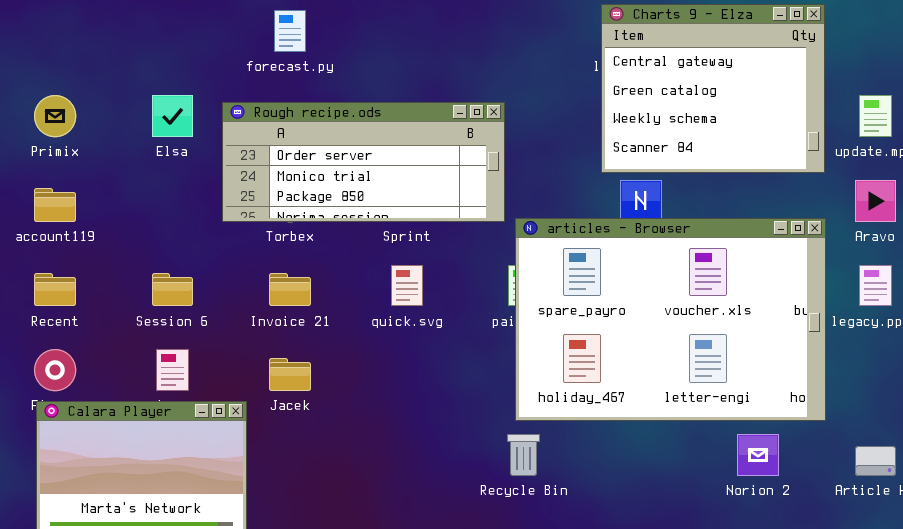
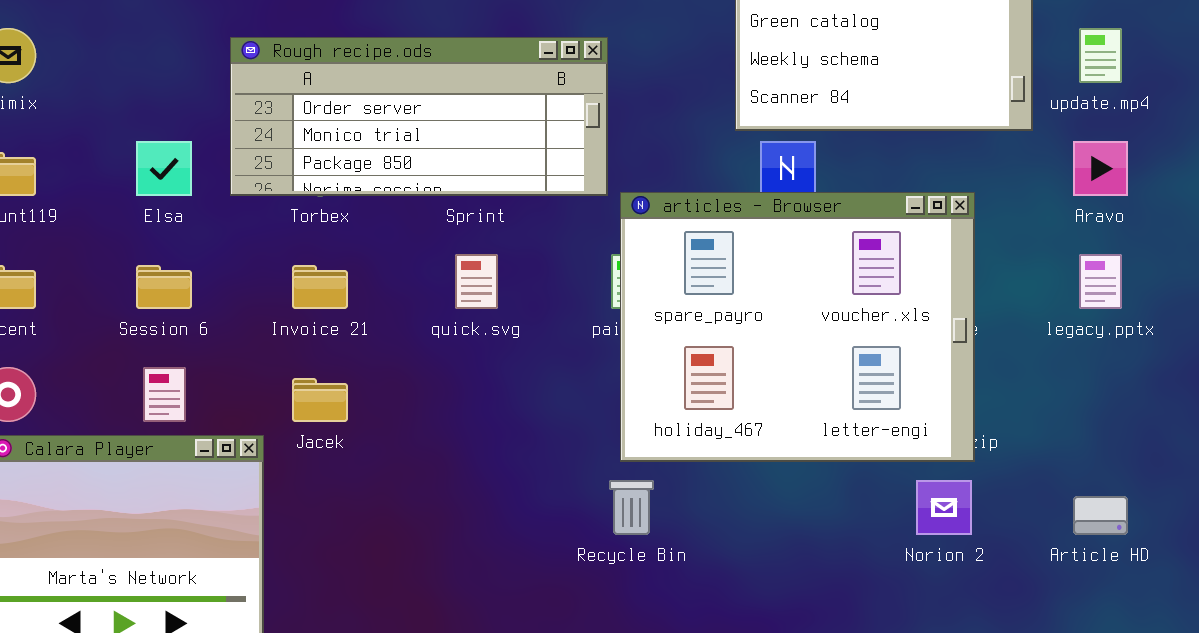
Elsa: [152,95,193,137] -> [136,141,192,196], moved
articles - Browser: [515,218,826,421] -> [620,192,975,462], resized

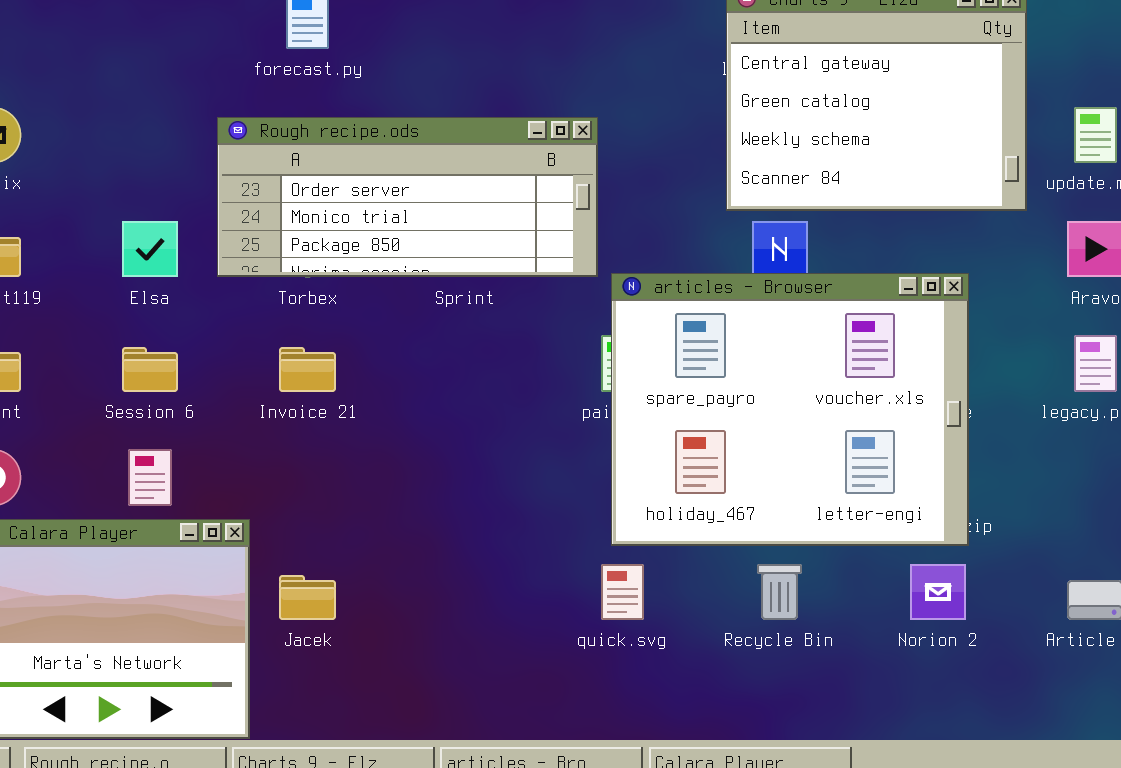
quick.svg: [455,254,498,309] -> [601,564,644,620], moved
Jacek: [292,378,348,422] -> [279,575,336,620], moved
Recycle Bin: [609,480,654,535] -> [757,564,802,620], moved

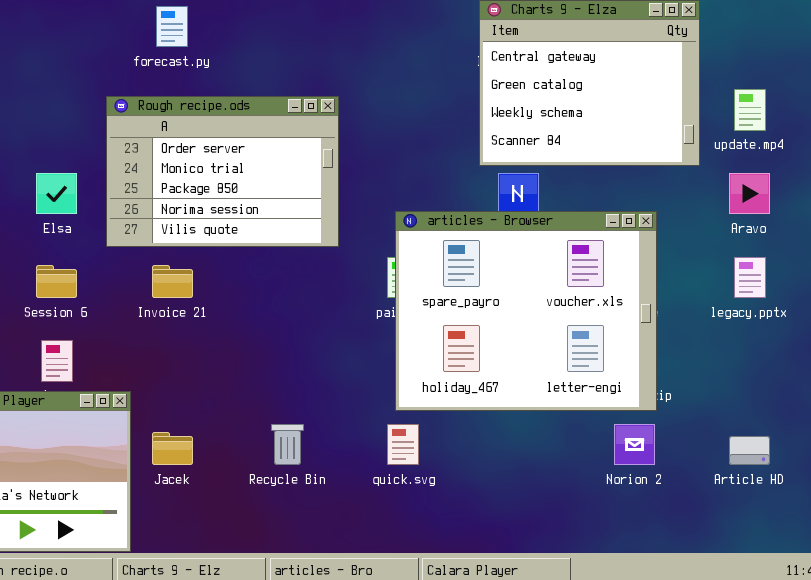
Rough recipe.ods: [217,117,598,277] -> [106,96,339,247], resized
Recycle Bin: [757,564,802,620] -> [271,424,304,465], moved

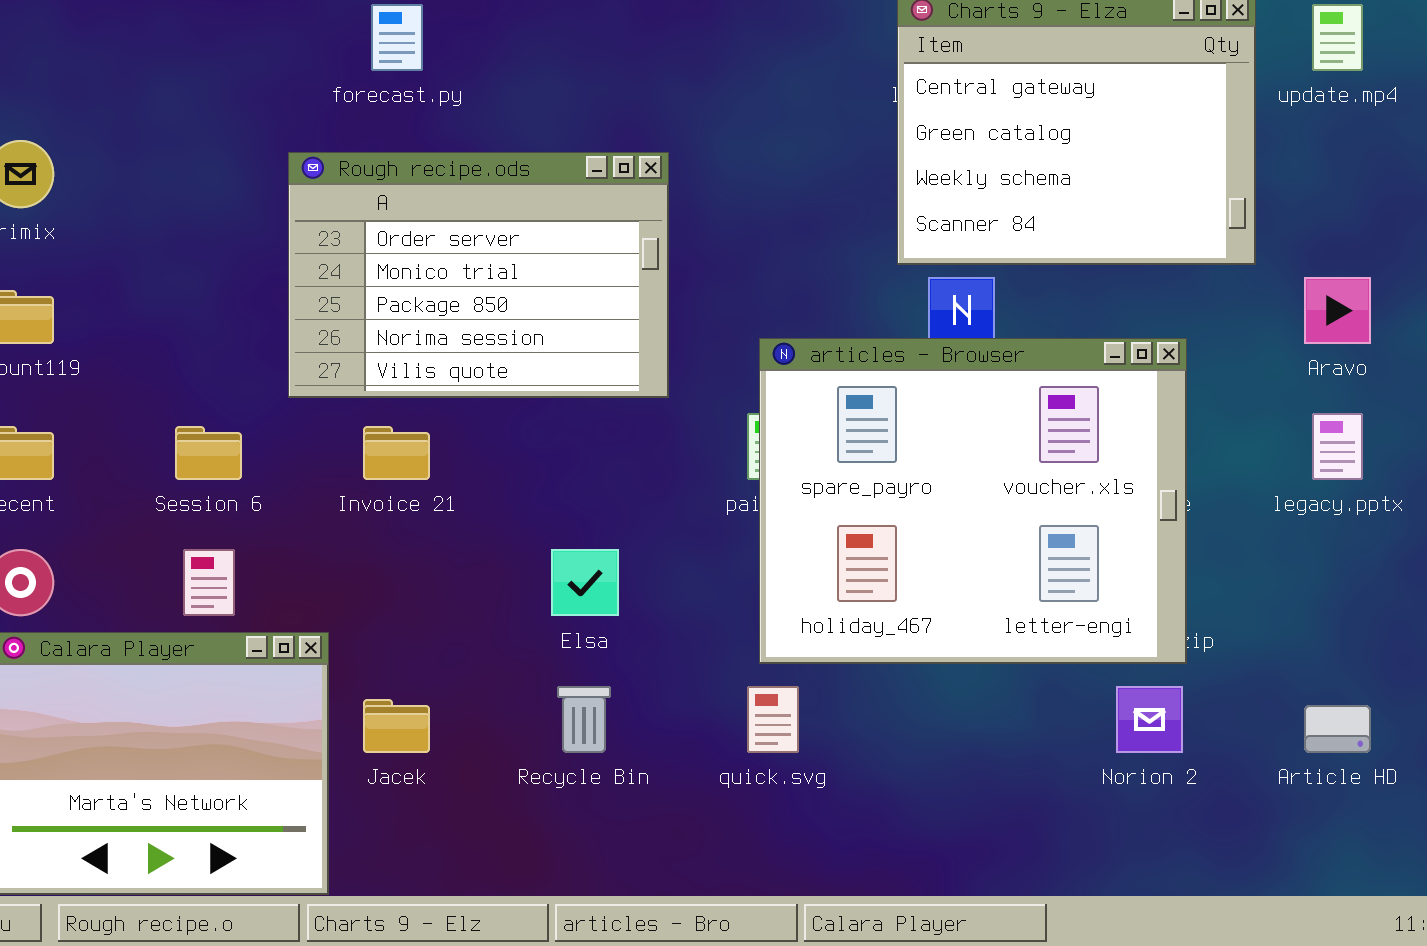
update.mp4: [734,89,766,131] -> [1312,4,1363,71], moved
Elsa: [36,173,77,214] -> [551,549,619,616], moved

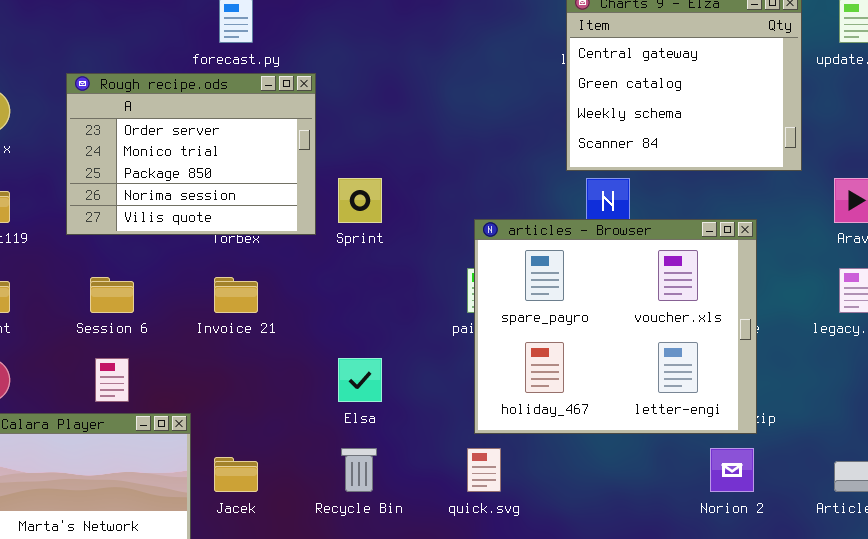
Rough recipe.ods: [288,152,669,398] -> [66,73,316,235], moved

